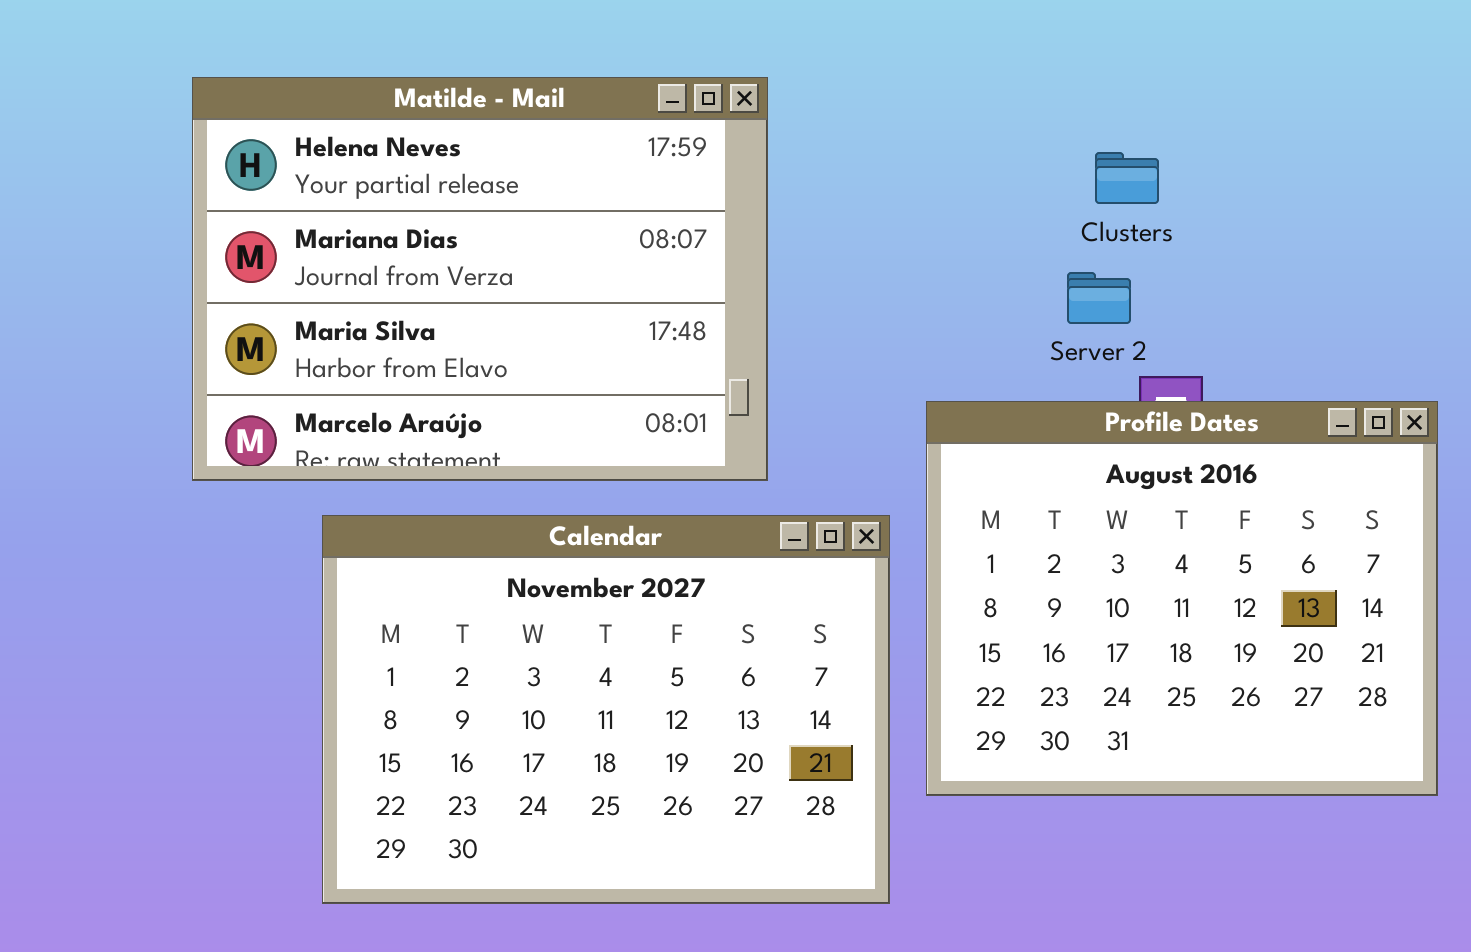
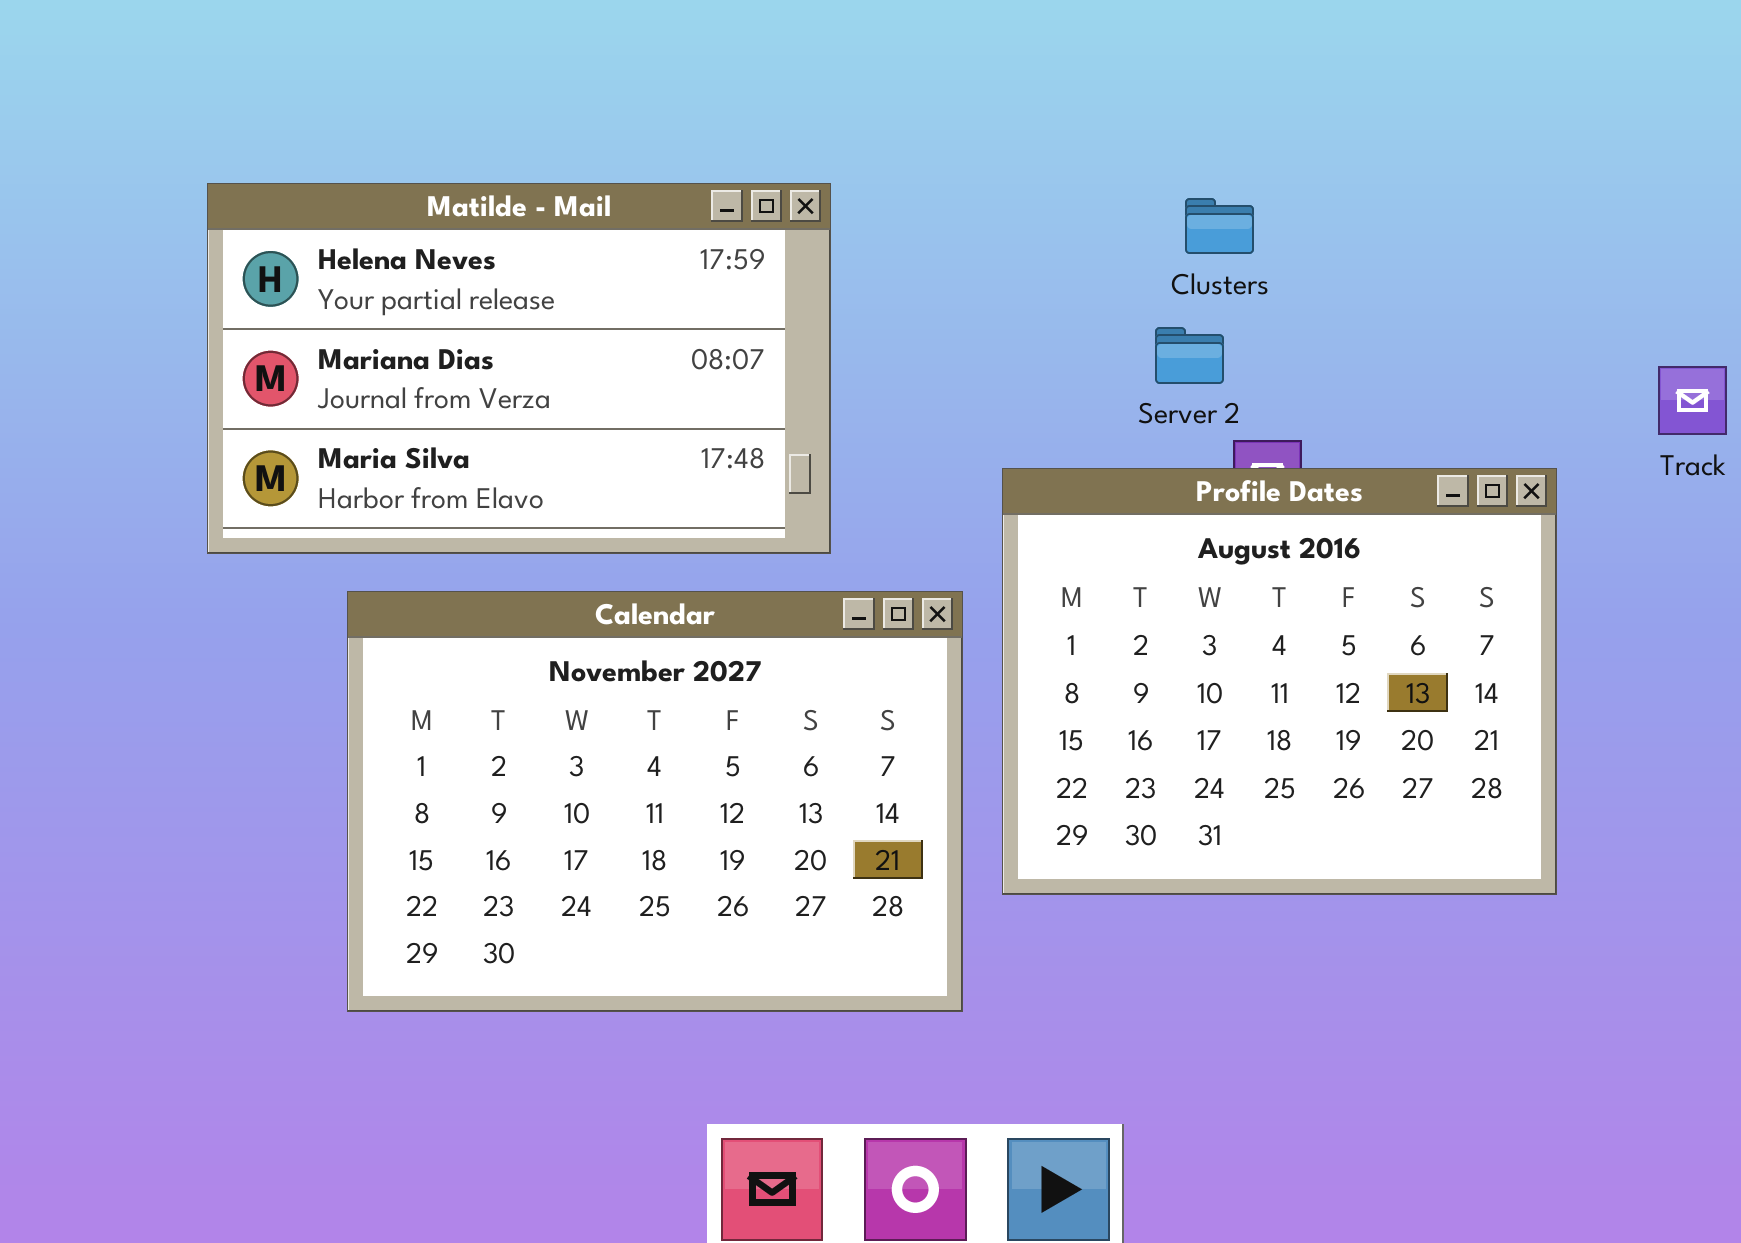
Matilde - Mail: [192,77,768,481] -> [207,183,831,554], resized

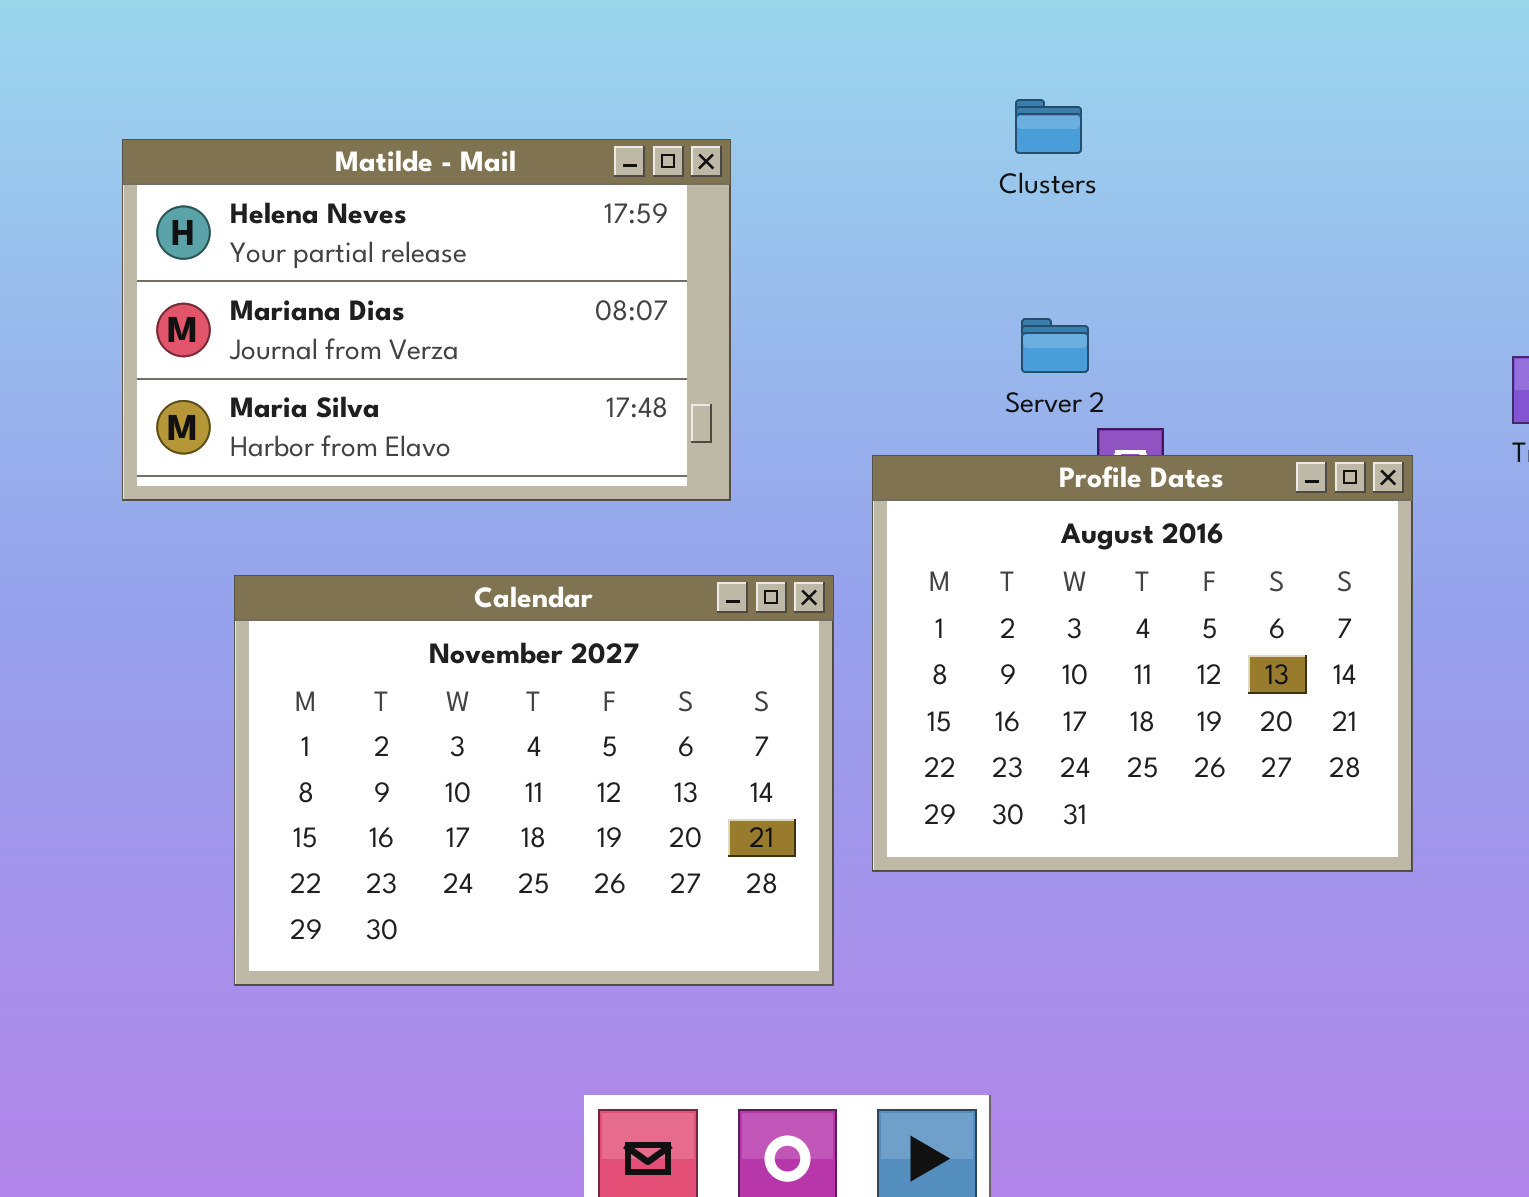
Matilde - Mail: [207,183,831,554] -> [122,139,731,501], moved
Clusters: [1185,198,1254,254] -> [1015,99,1082,154], moved

